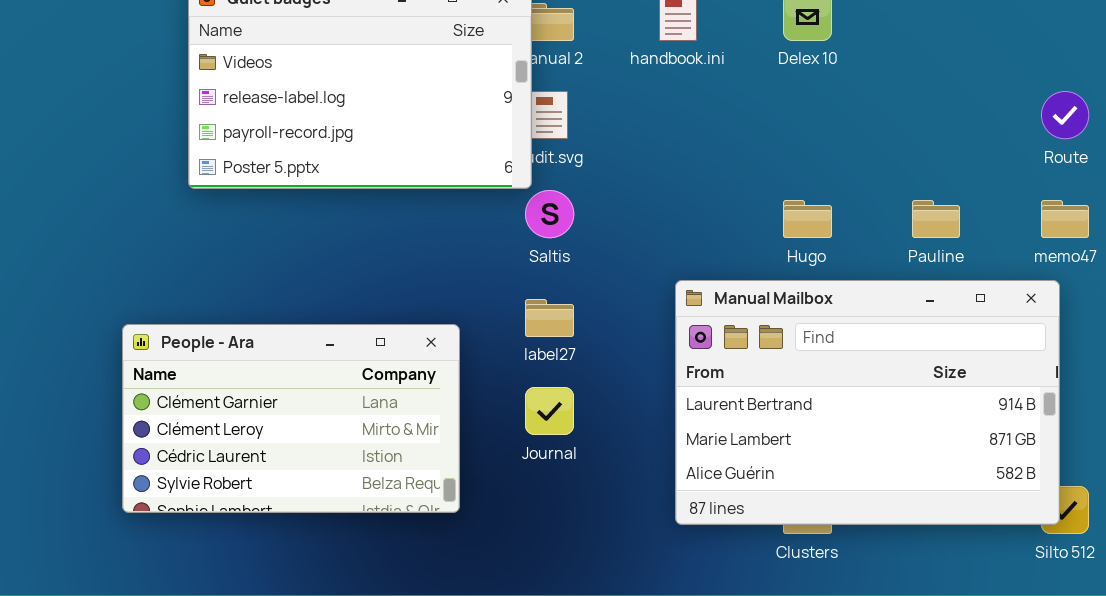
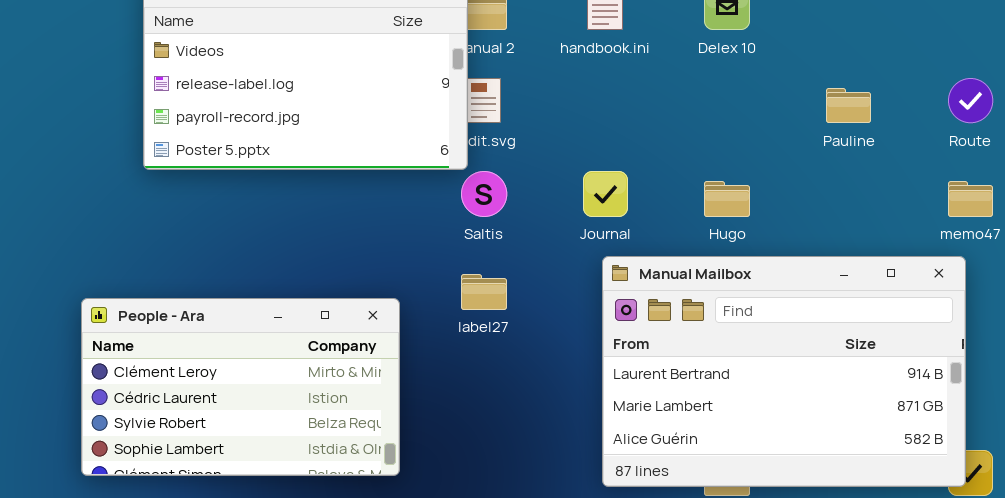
Pauline: [912,200,960,238] -> [826,88,871,123], moved
People - Ara: [122,324,460,513] -> [81,298,400,476], scrolled down 1 row
Journal: [525,387,574,435] -> [583,171,628,217], moved

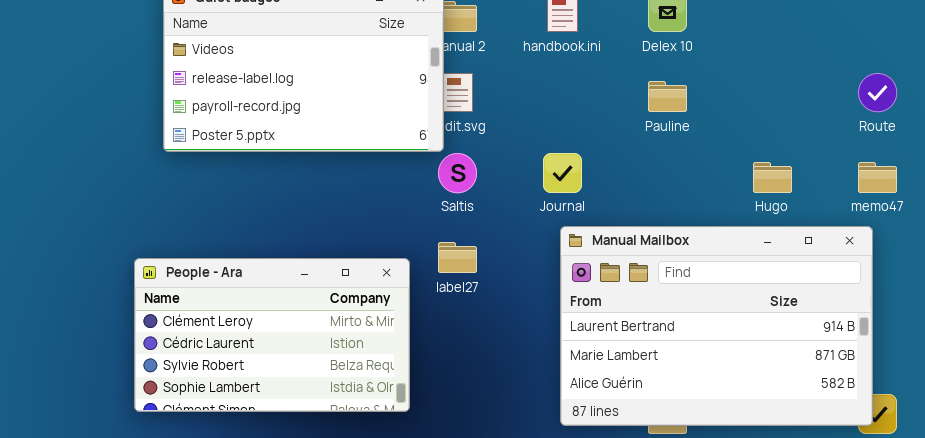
Pauline: [826,88,871,123] -> [648,81,687,112], moved
Hugo: [704,181,750,217] -> [753,162,792,193], moved
People - Ara: [81,298,400,476] -> [134,258,410,412], moved

